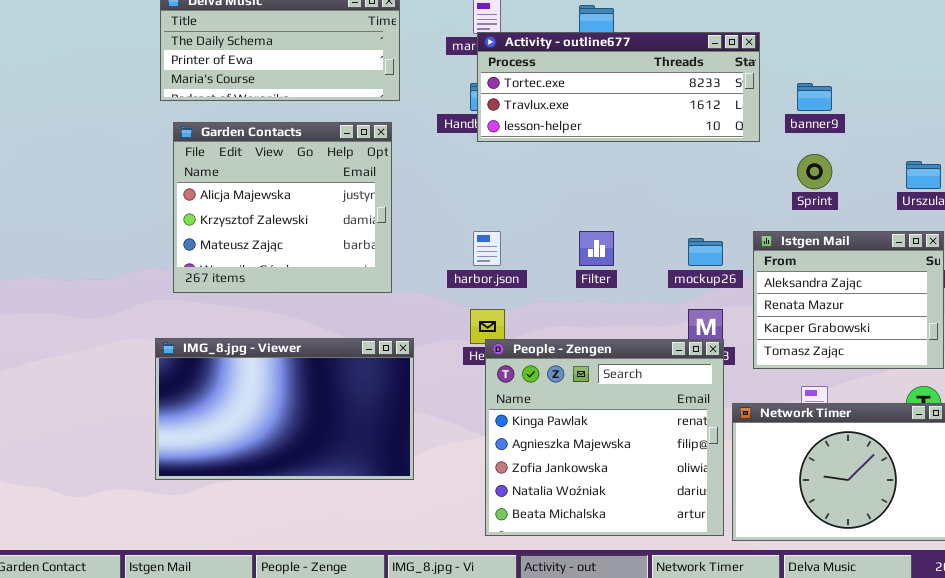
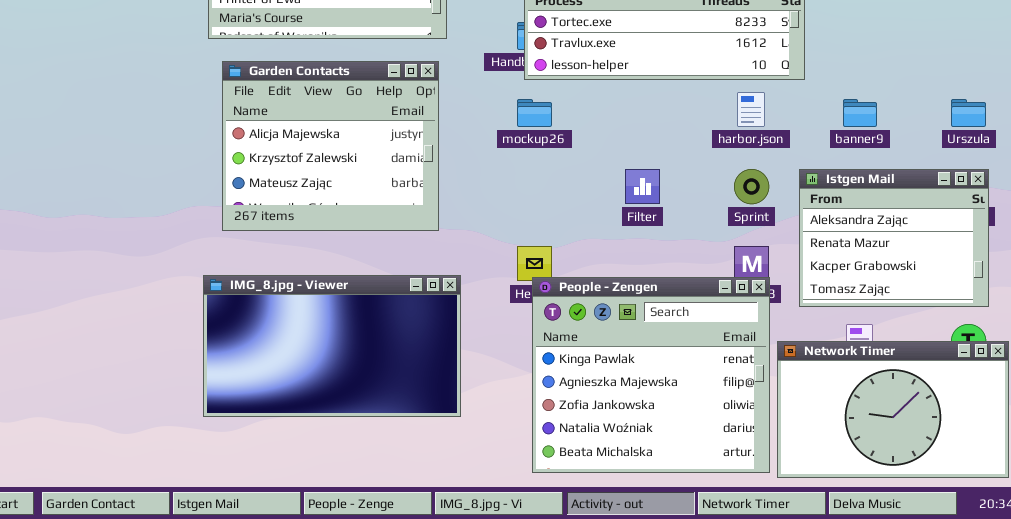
banner9: [797,83,832,111] -> [843,99,877,127], moved
Sprint: [797,154,832,189] -> [734,169,769,204], moved
harbor.json: [473,231,501,266] -> [737,92,765,127], moved
mockup26: [688,238,723,266] -> [517,99,552,127], moved

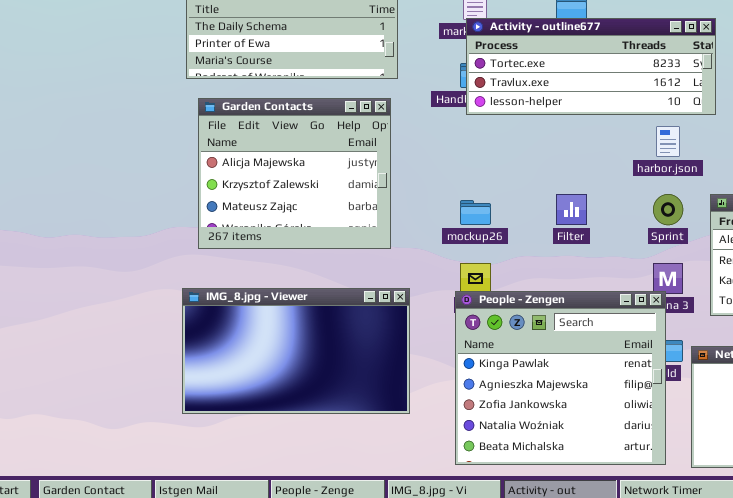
mockup26: [517,99,552,127] -> [460,200,491,225], moved
People - Zengen: [532,277,770,473] -> [455,291,666,465], moved

